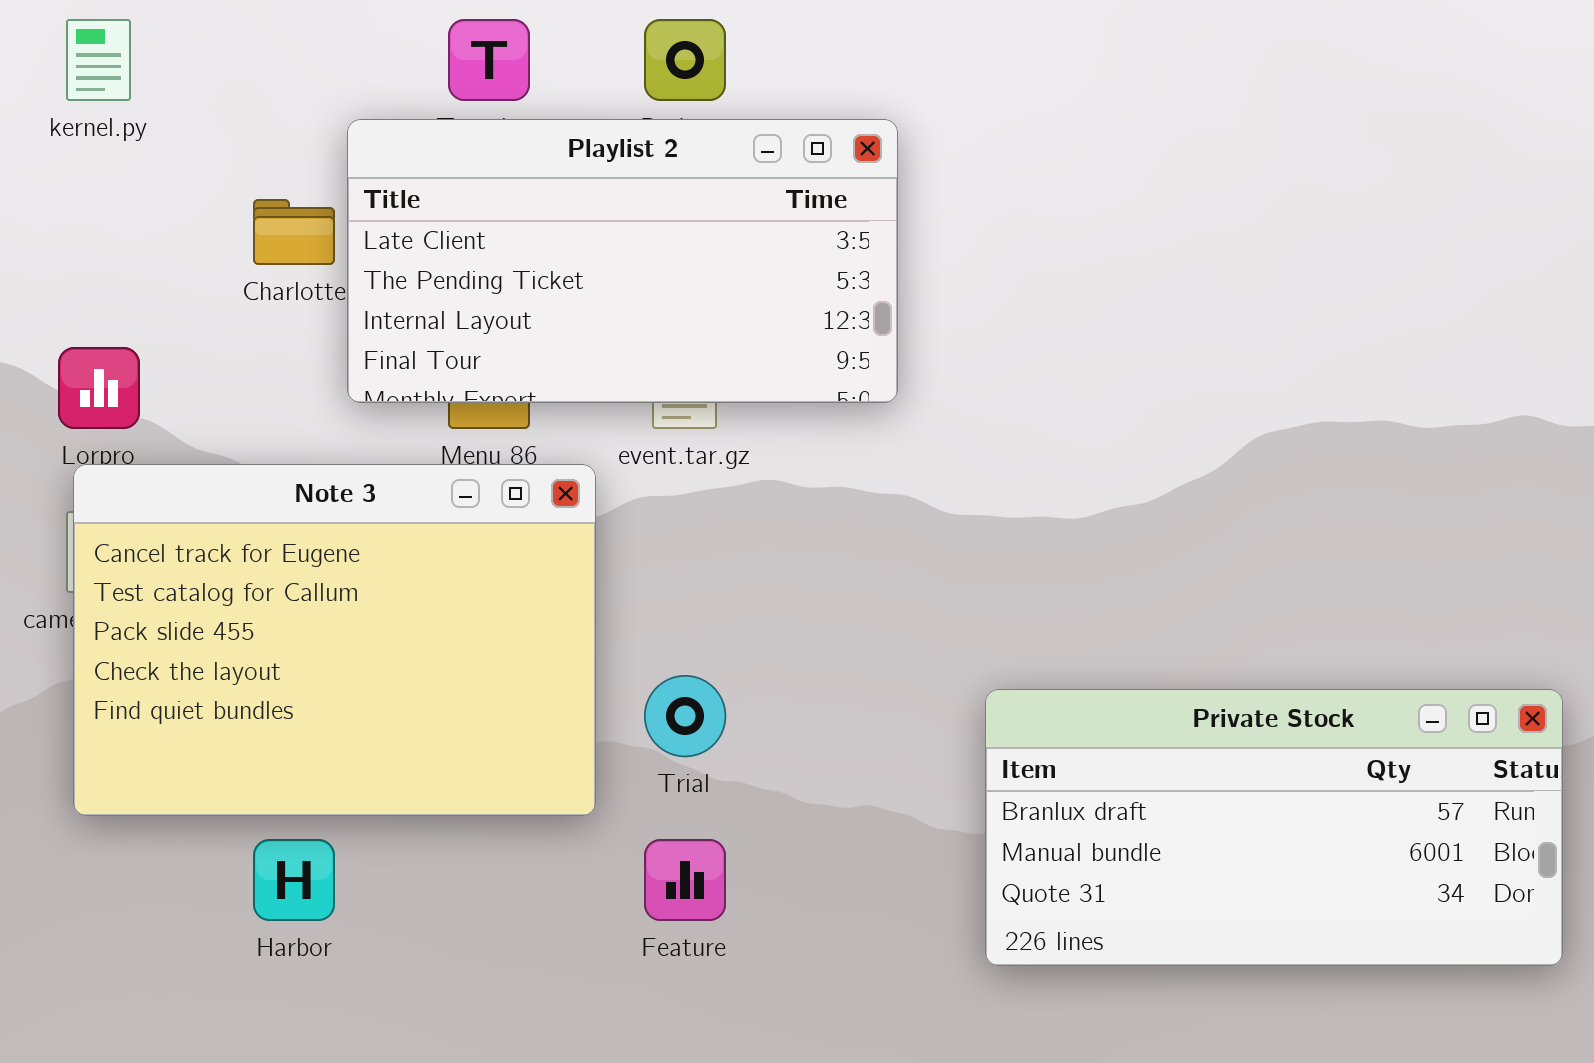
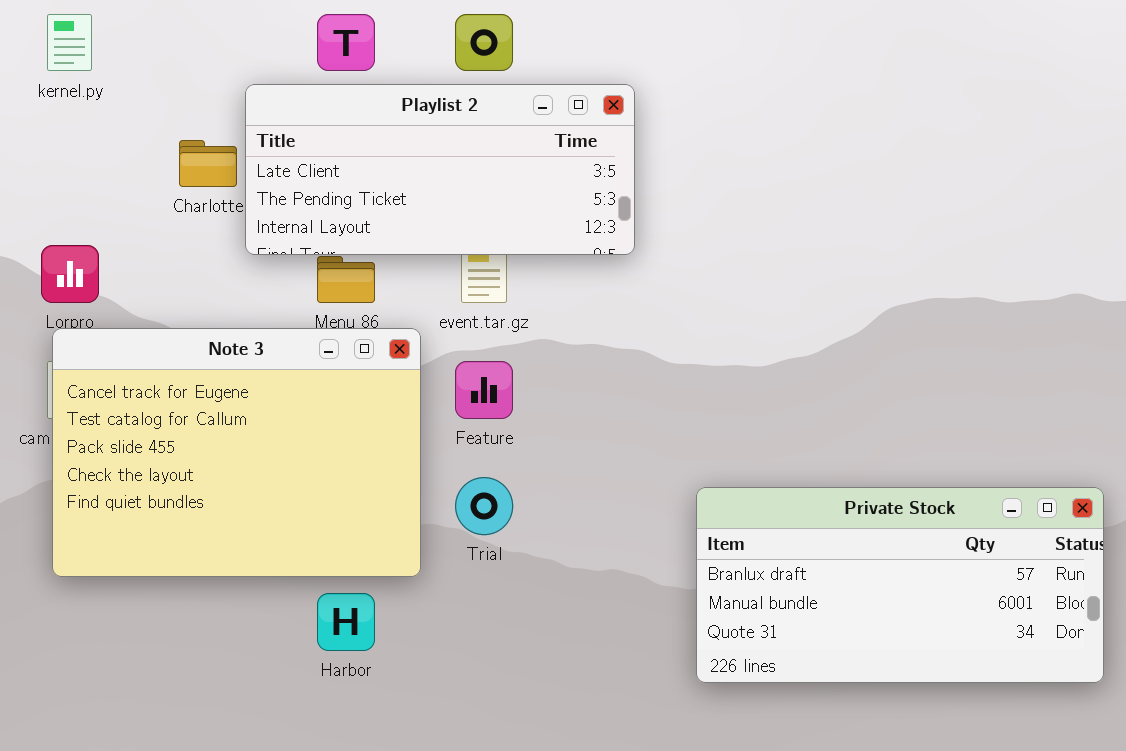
Playlist 2: [347,119,898,403] -> [245,84,635,255], resized
Harbor: [253,839,335,921] -> [317,593,375,651], moved
Feature: [644,839,726,921] -> [455,361,513,419], moved

